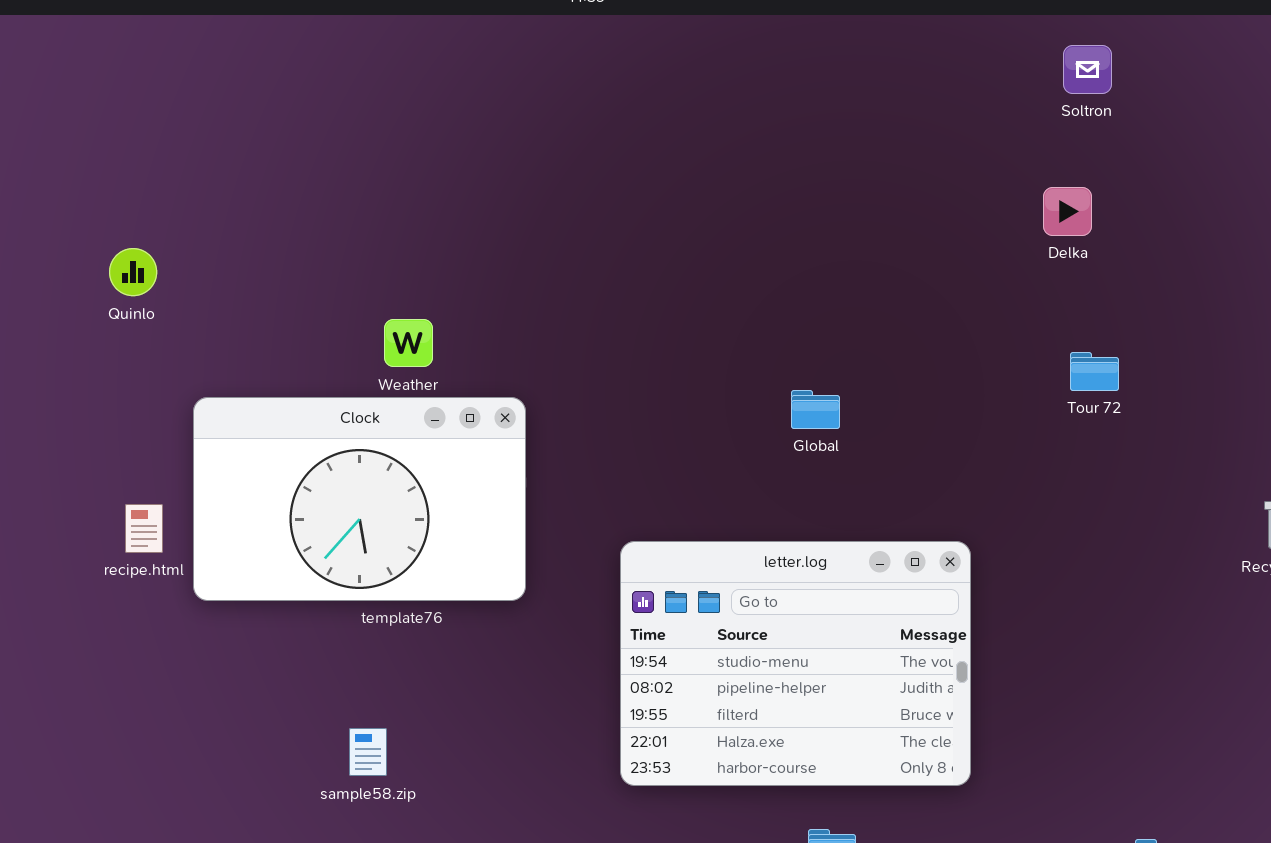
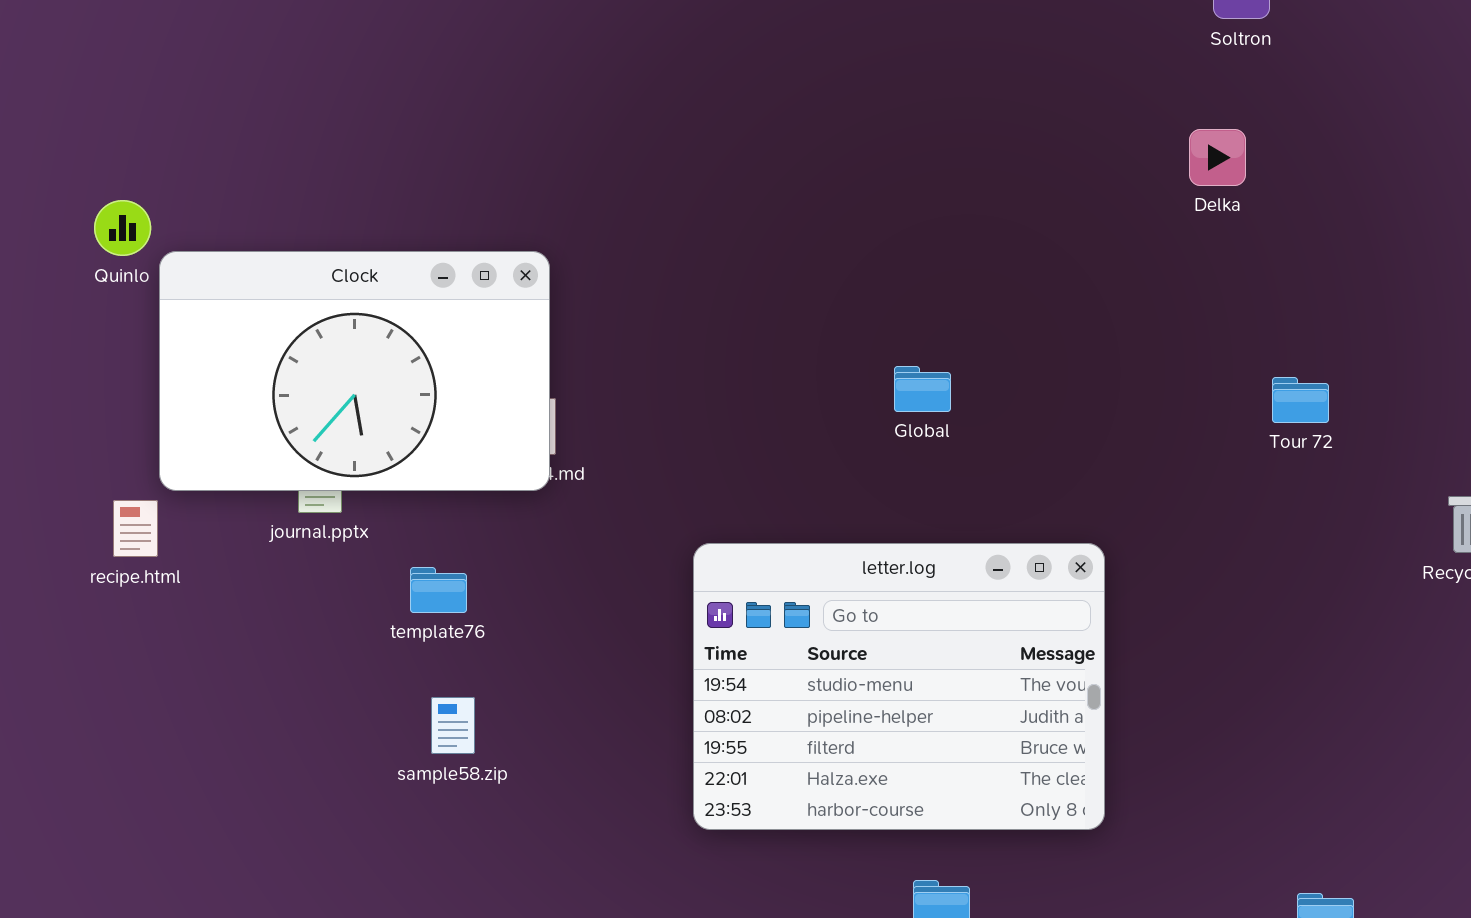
Tour 72: [1070,352,1119,391] -> [1272,377,1329,423], moved
Clock: [193,397,526,601] -> [159,251,550,491], moved
sample58.zip: [349,728,387,776] -> [431,697,475,754], moved

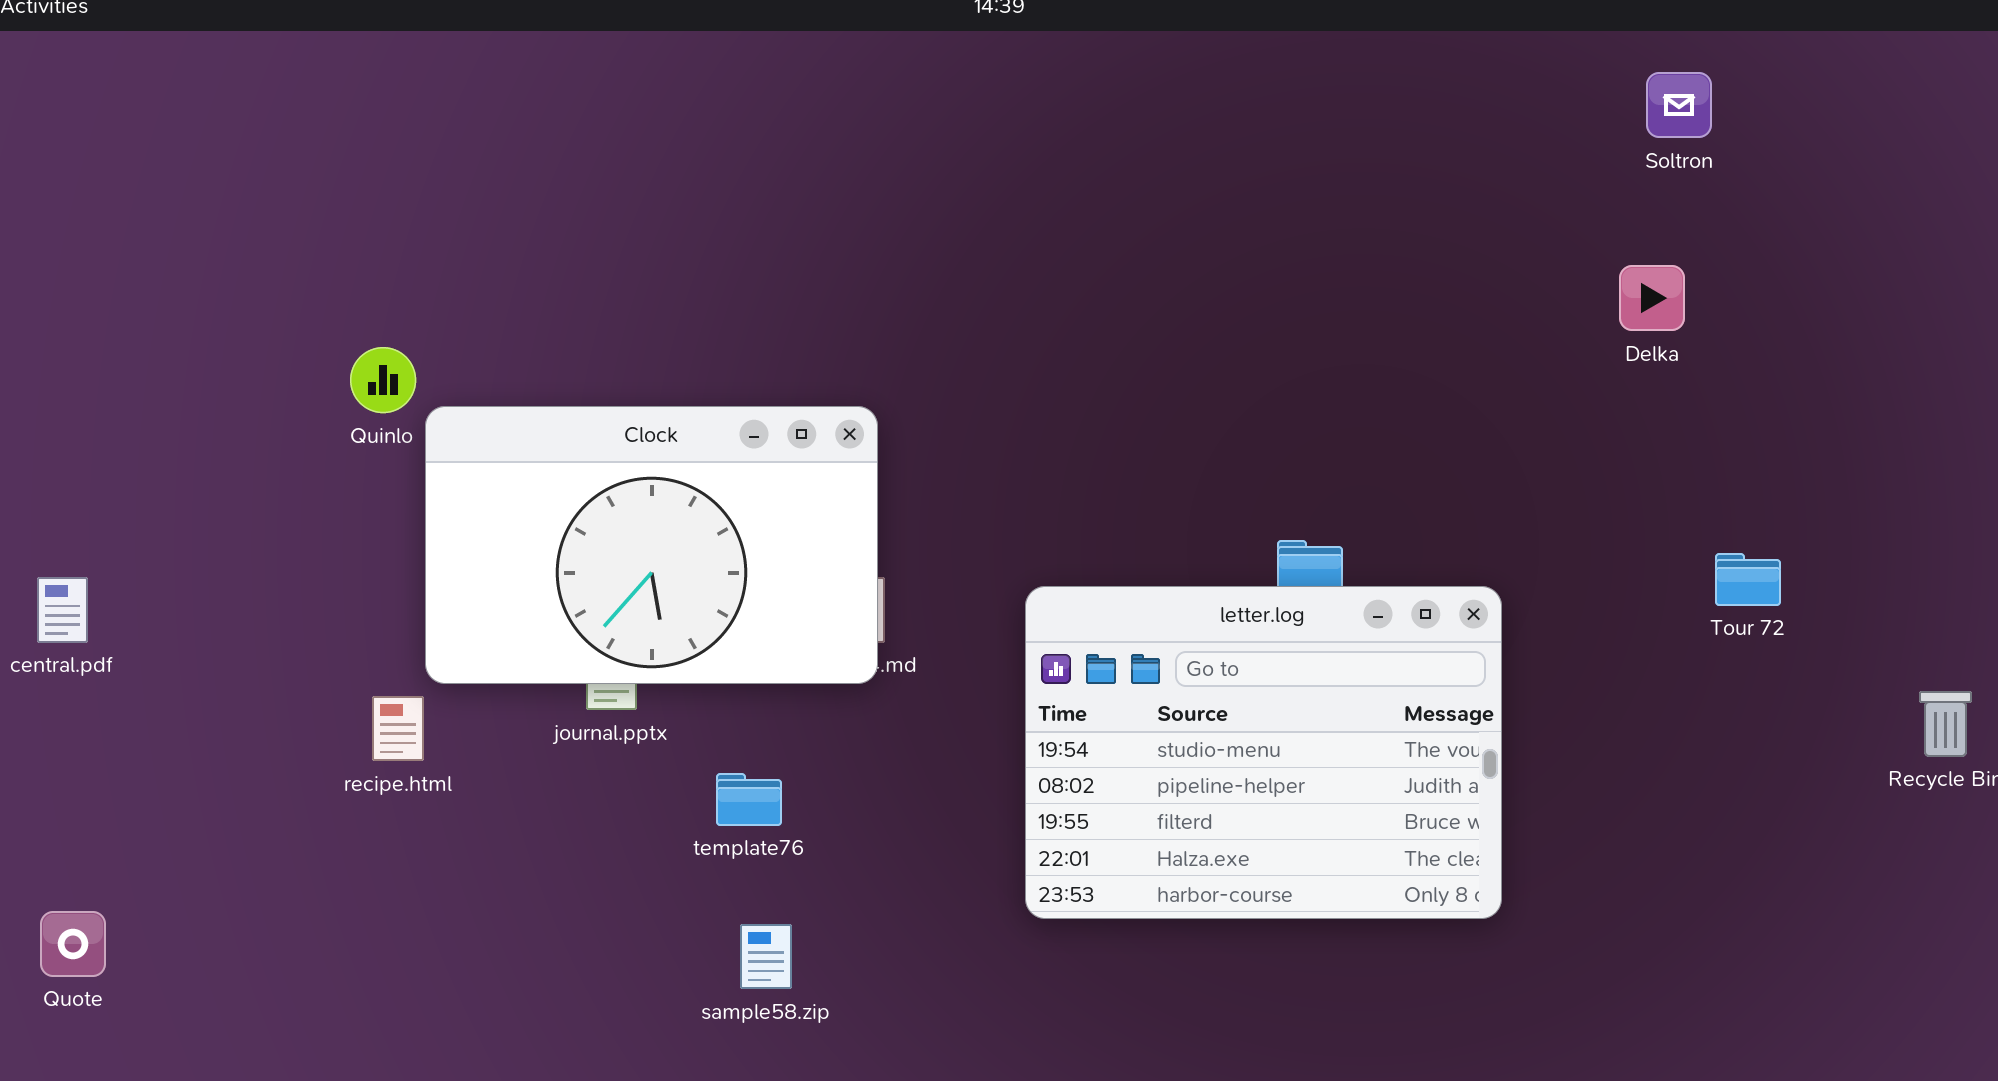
letter.log: [693,543,1105,830] -> [1025,586,1502,919], moved

